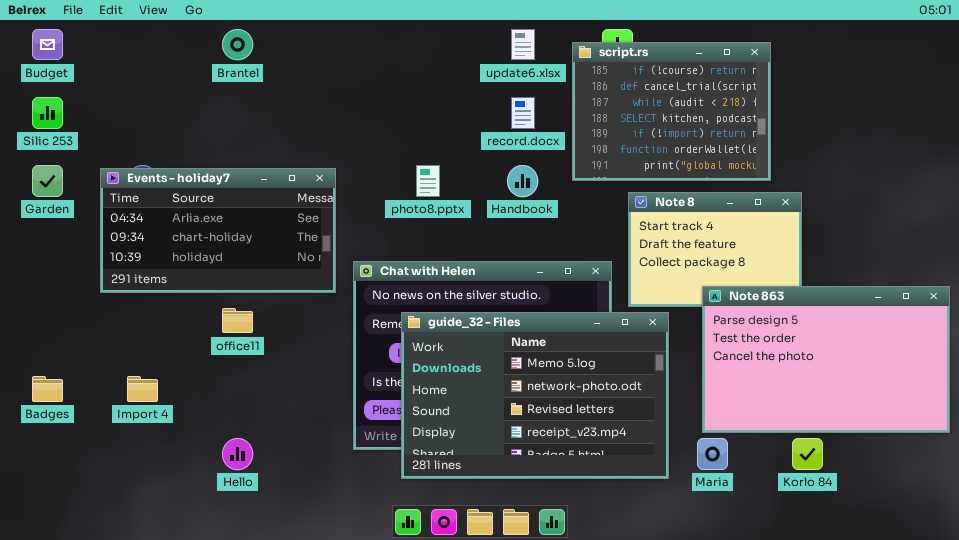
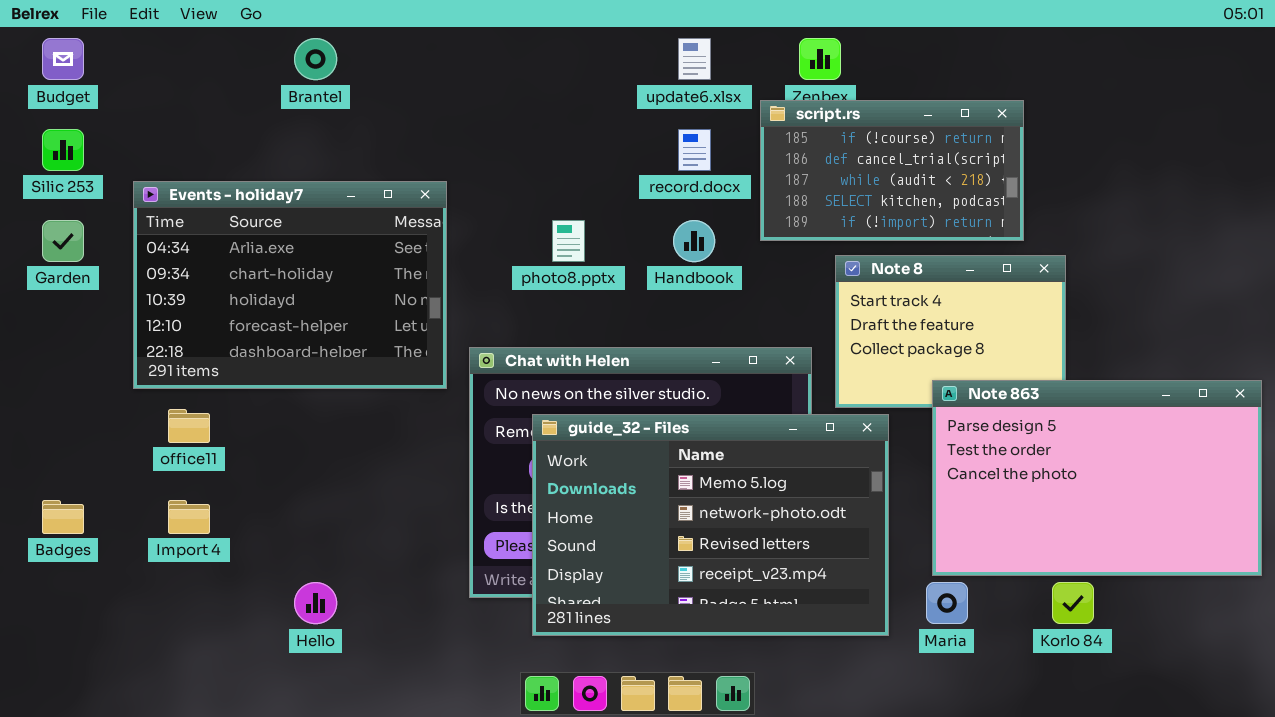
script.rs: [572,42,771,181] -> [760,100,1024,241], resized
Events - holiday7: [100,168,336,293] -> [133,181,447,389], resized
office11: [222,308,253,333] -> [168,409,210,443], moved

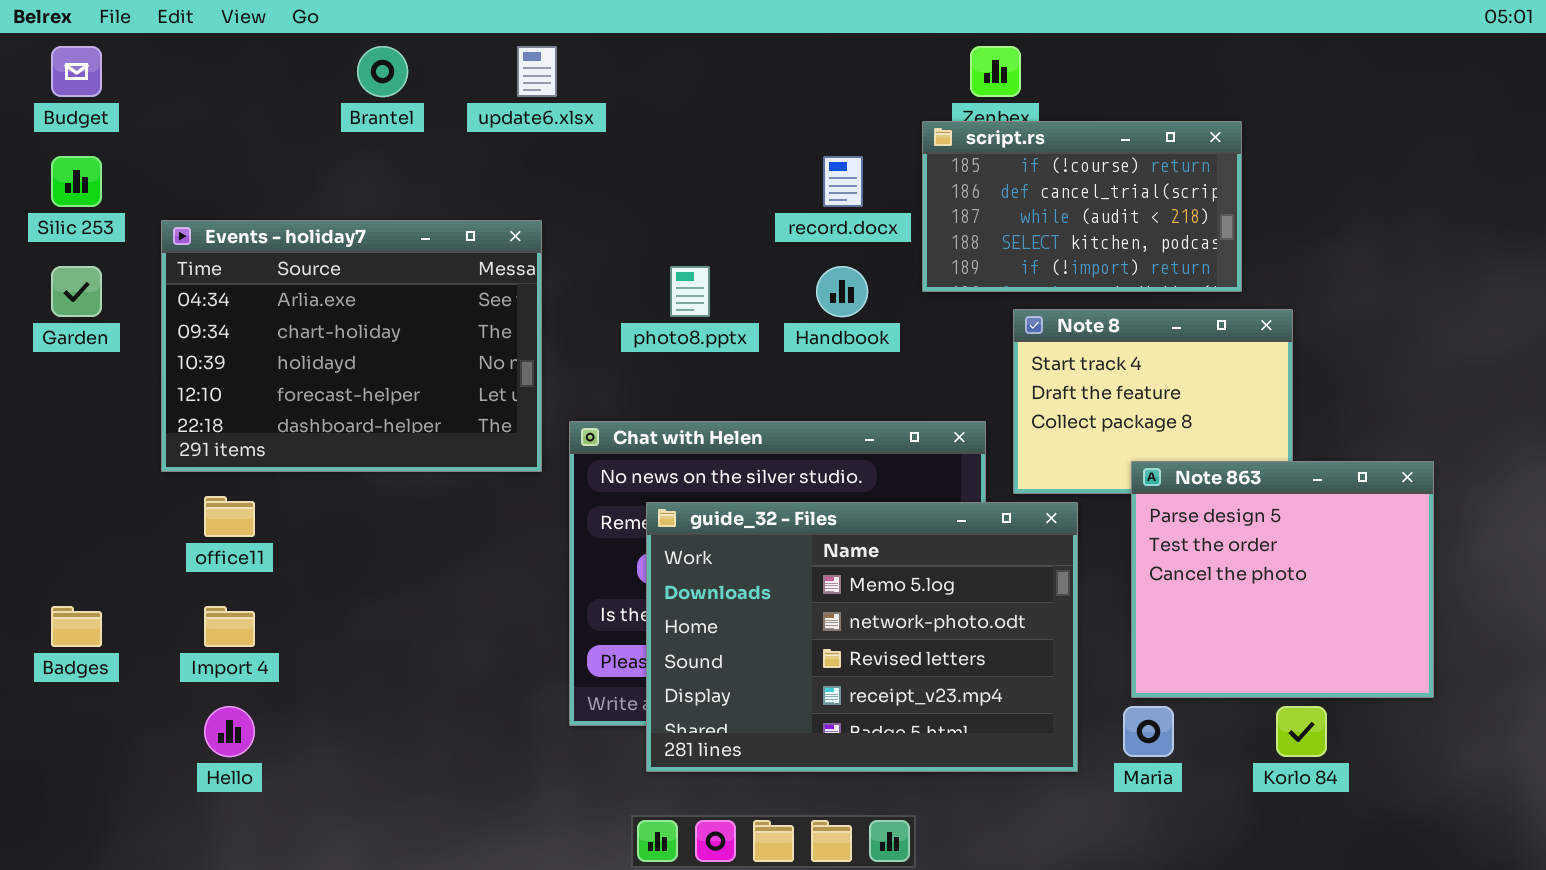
update6.xlsx: [678,38,711,80] -> [517,46,557,97], moved
Note 863: [932,380,1262,576] -> [1131,461,1434,698], resized
Hello: [294,582,337,624] -> [204,706,255,757], moved

